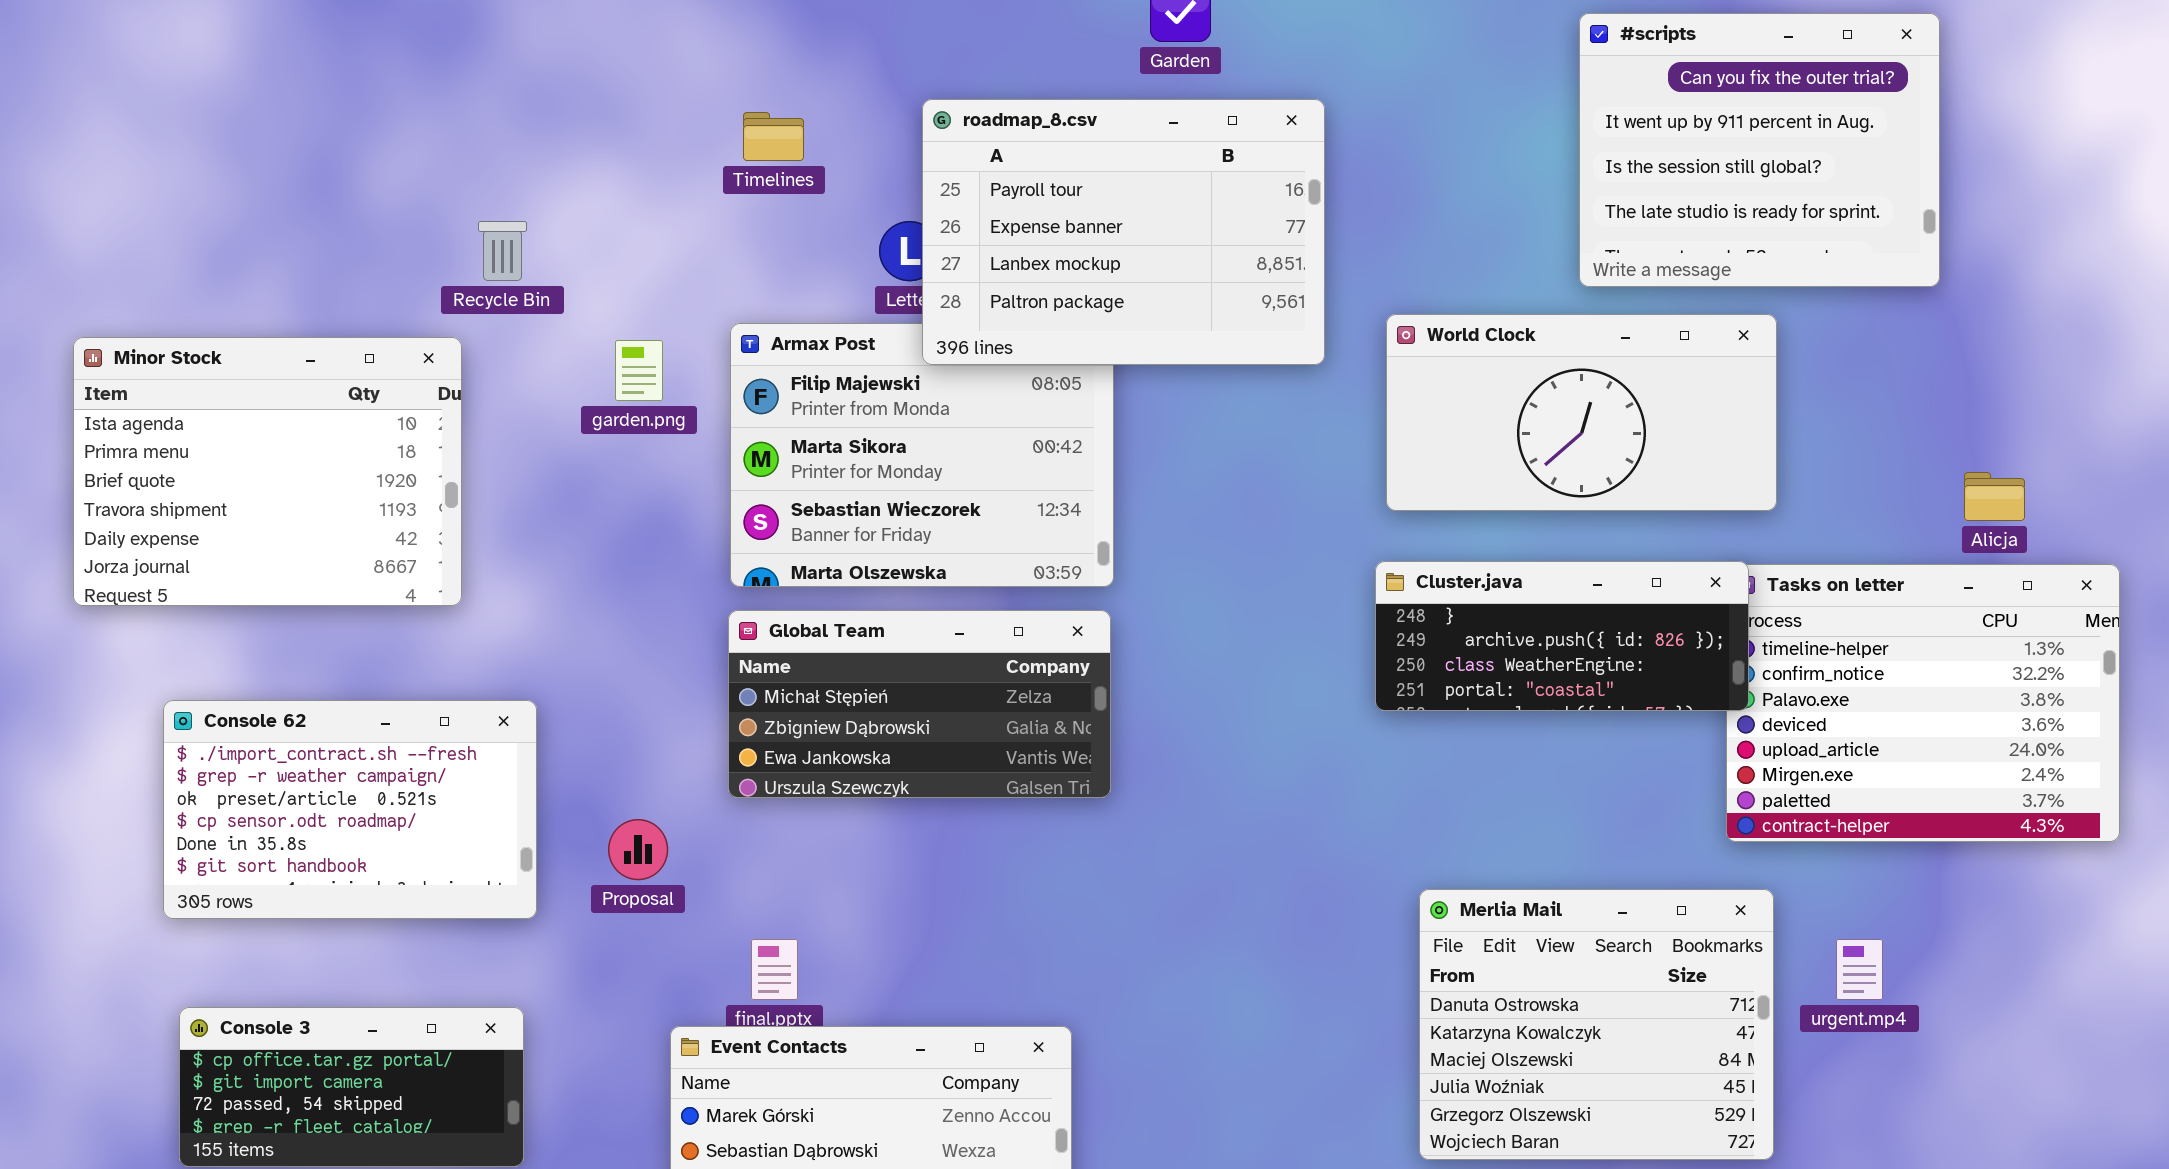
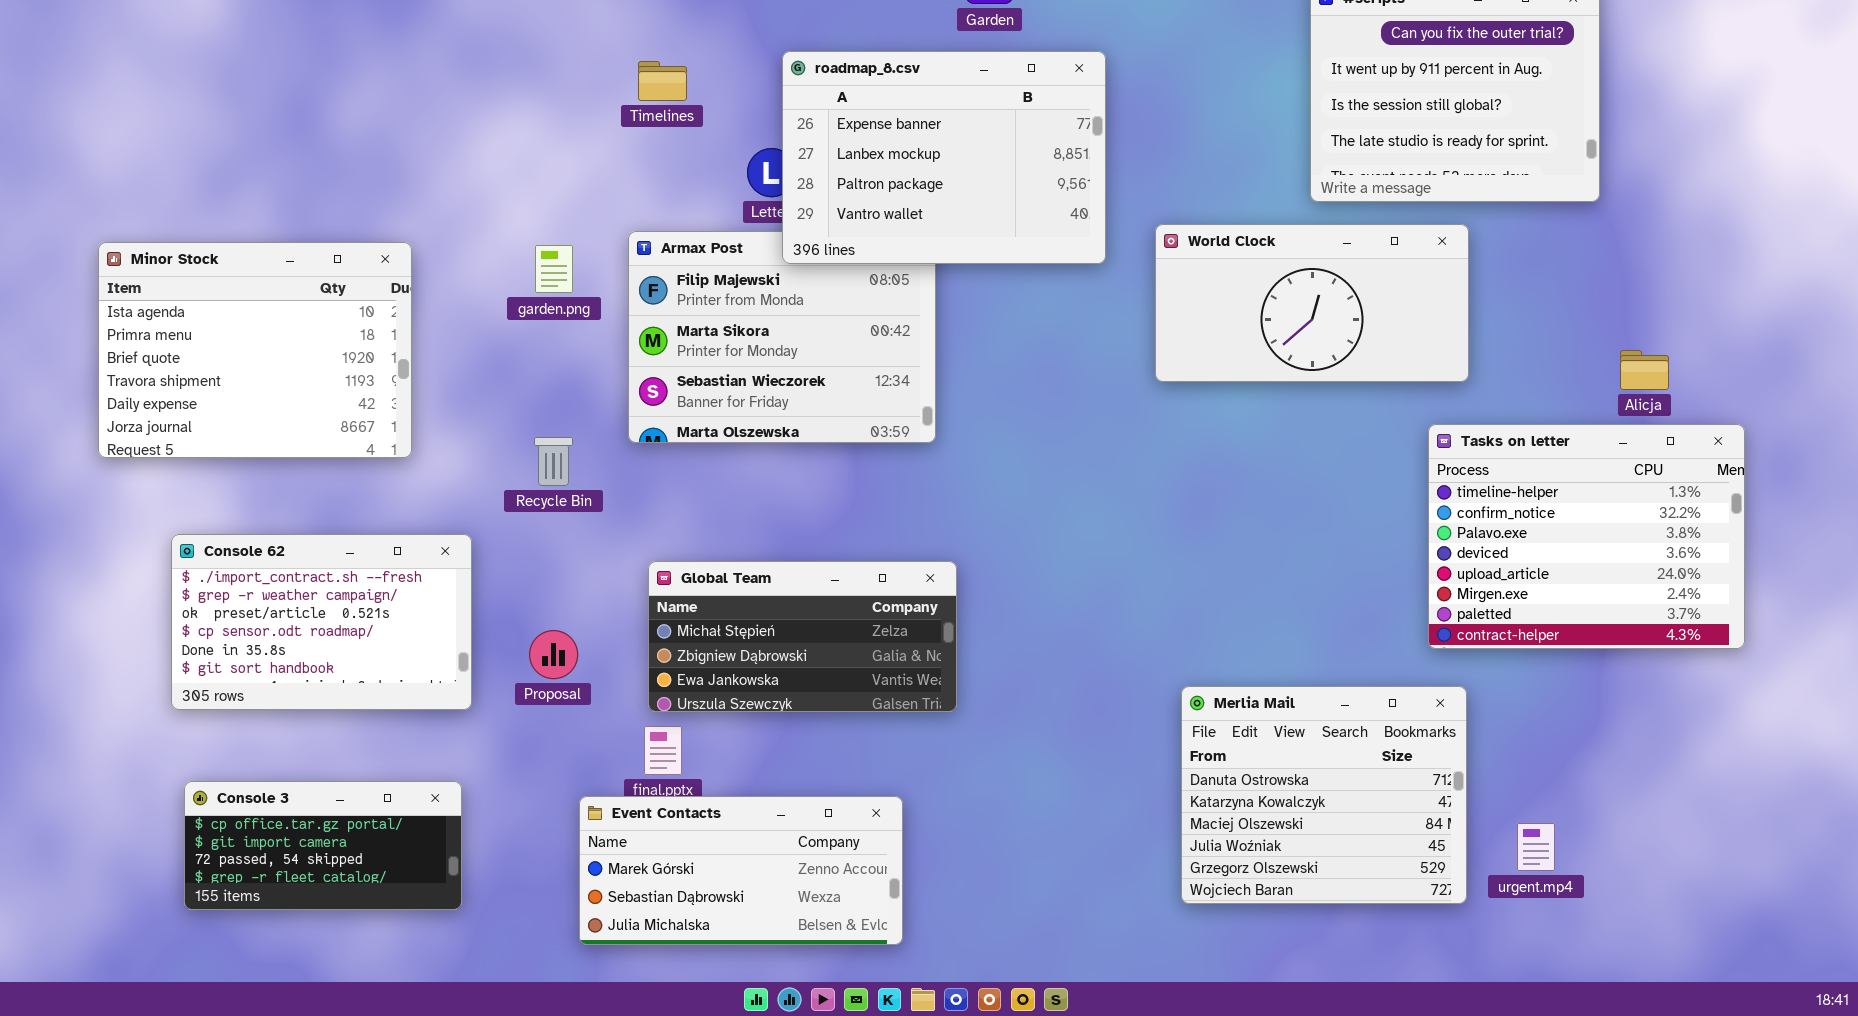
roadmap_8.csv: [922,99,1325,365] -> [782,51,1106,264], scrolled down 1 row
Recycle Bin: [478,221,527,281] -> [534,437,573,486], moved
Cluster.java: [1375,561,1749,711] -> none, closed
Global Team: [728,610,1111,798] -> [648,561,957,712], moved
urgent.mp4: [1836,939,1883,1000] -> [1517,823,1555,871], moved

